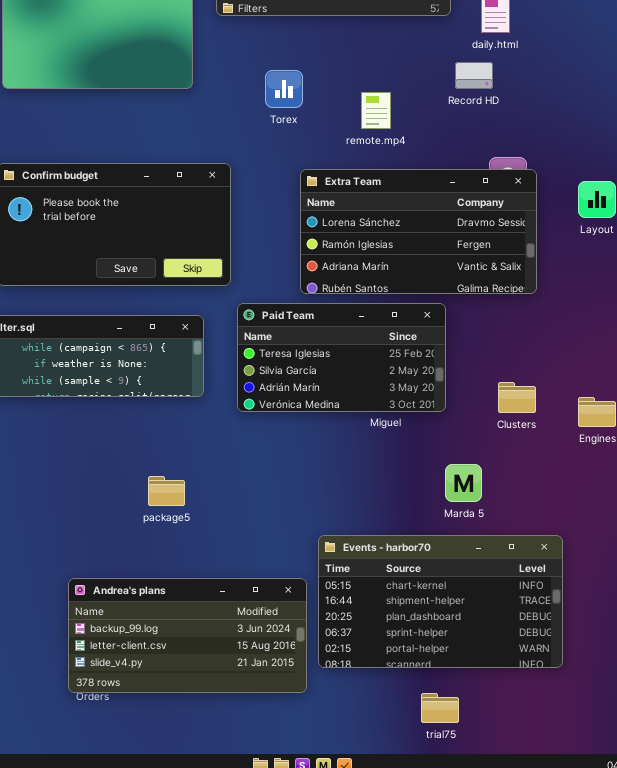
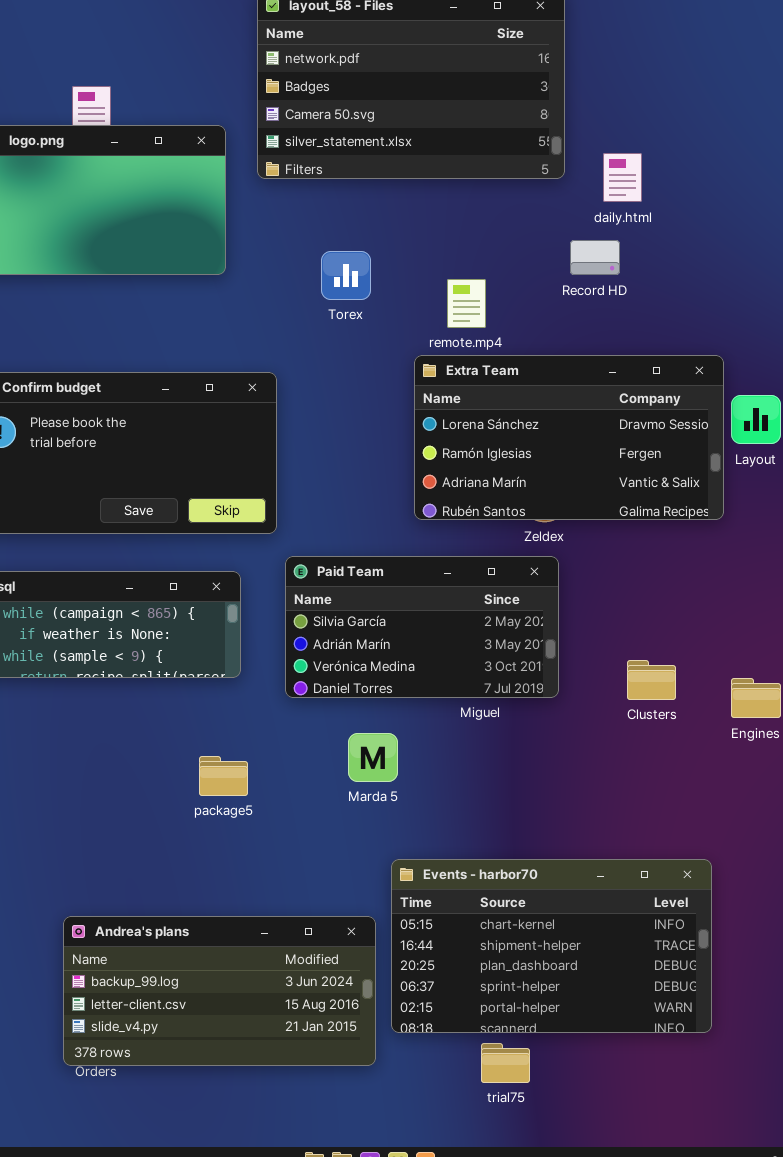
Extra Team: [300,169,537,294] -> [414,355,724,520], moved
Paid Team: [237,303,446,412] -> [285,556,559,698], scrolled down 1 row
Marda 5: [445,464,482,502] -> [348,733,398,782], moved
package5: [148,476,185,506] -> [199,756,248,796], moved
trial75: [421,693,459,723] -> [481,1043,530,1083], moved

